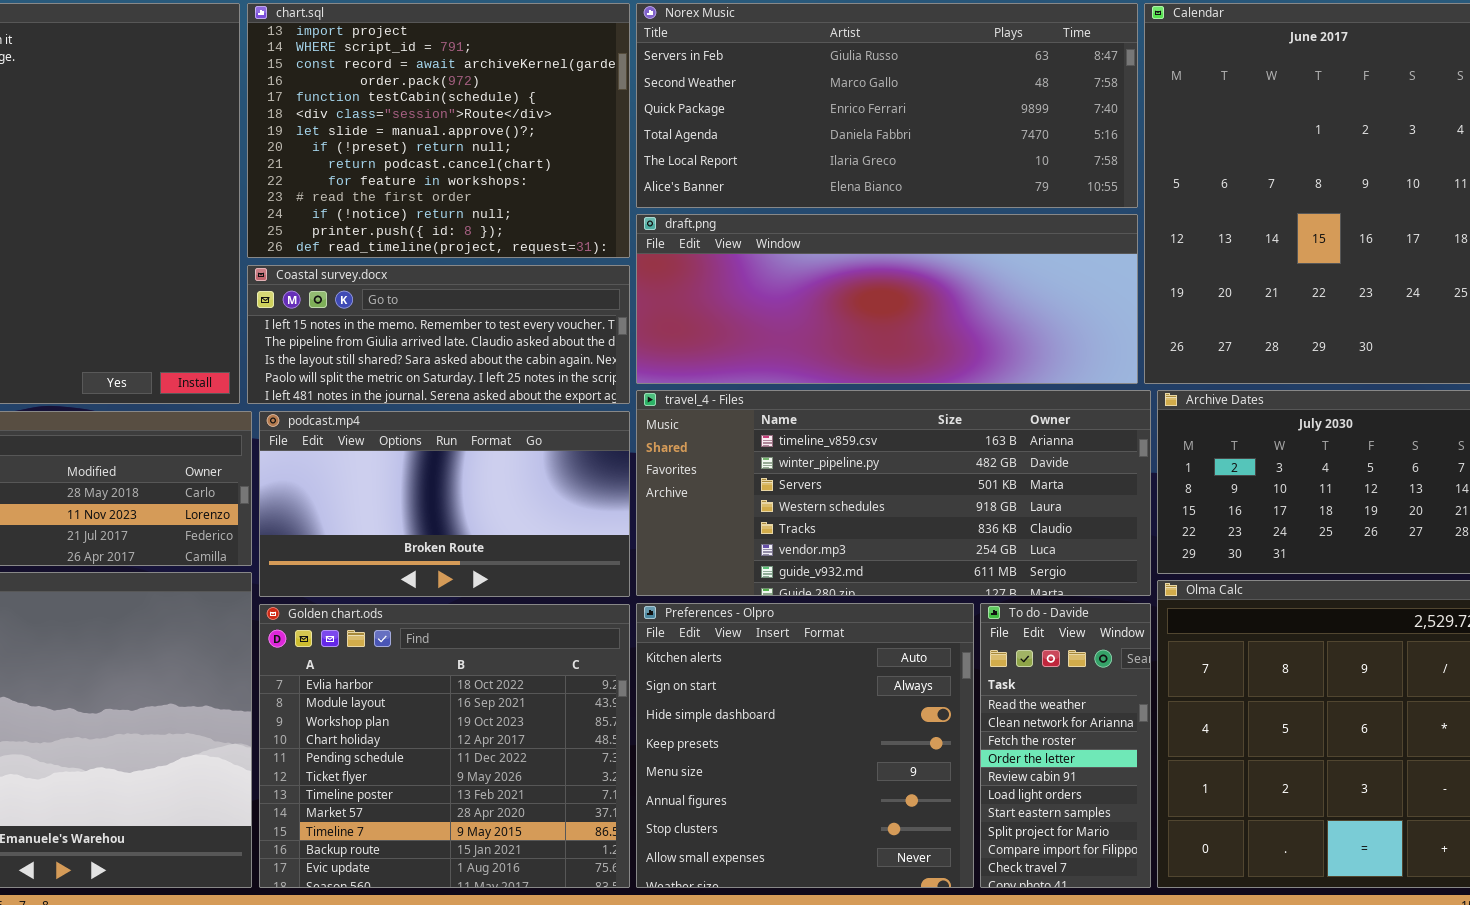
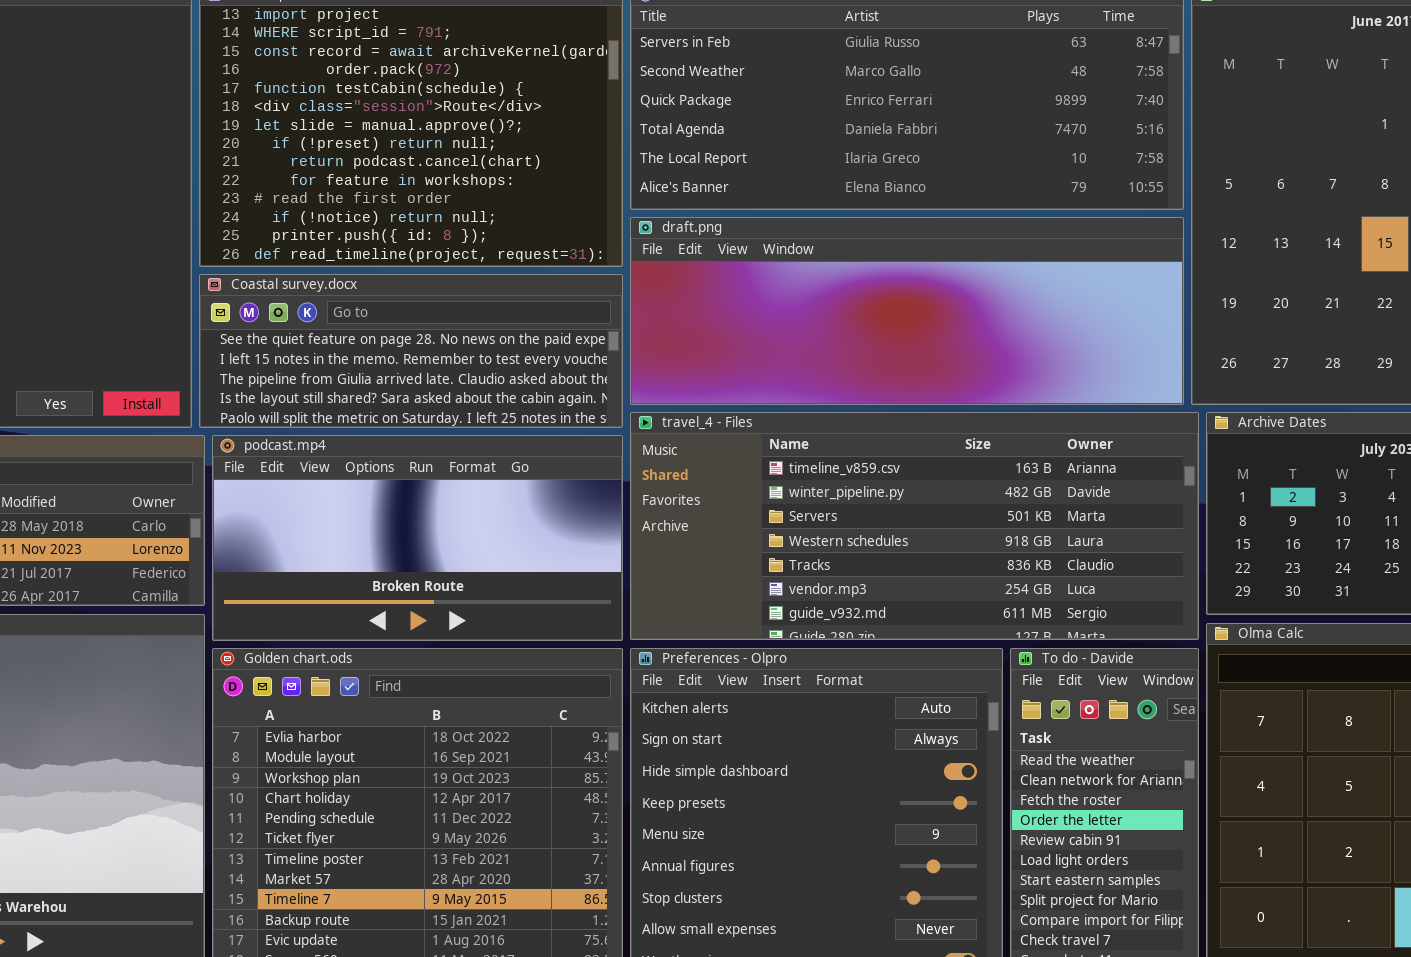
Coastal survey.docx: [247,265,630,404] -> [199,274,623,428], scrolled up 1 row

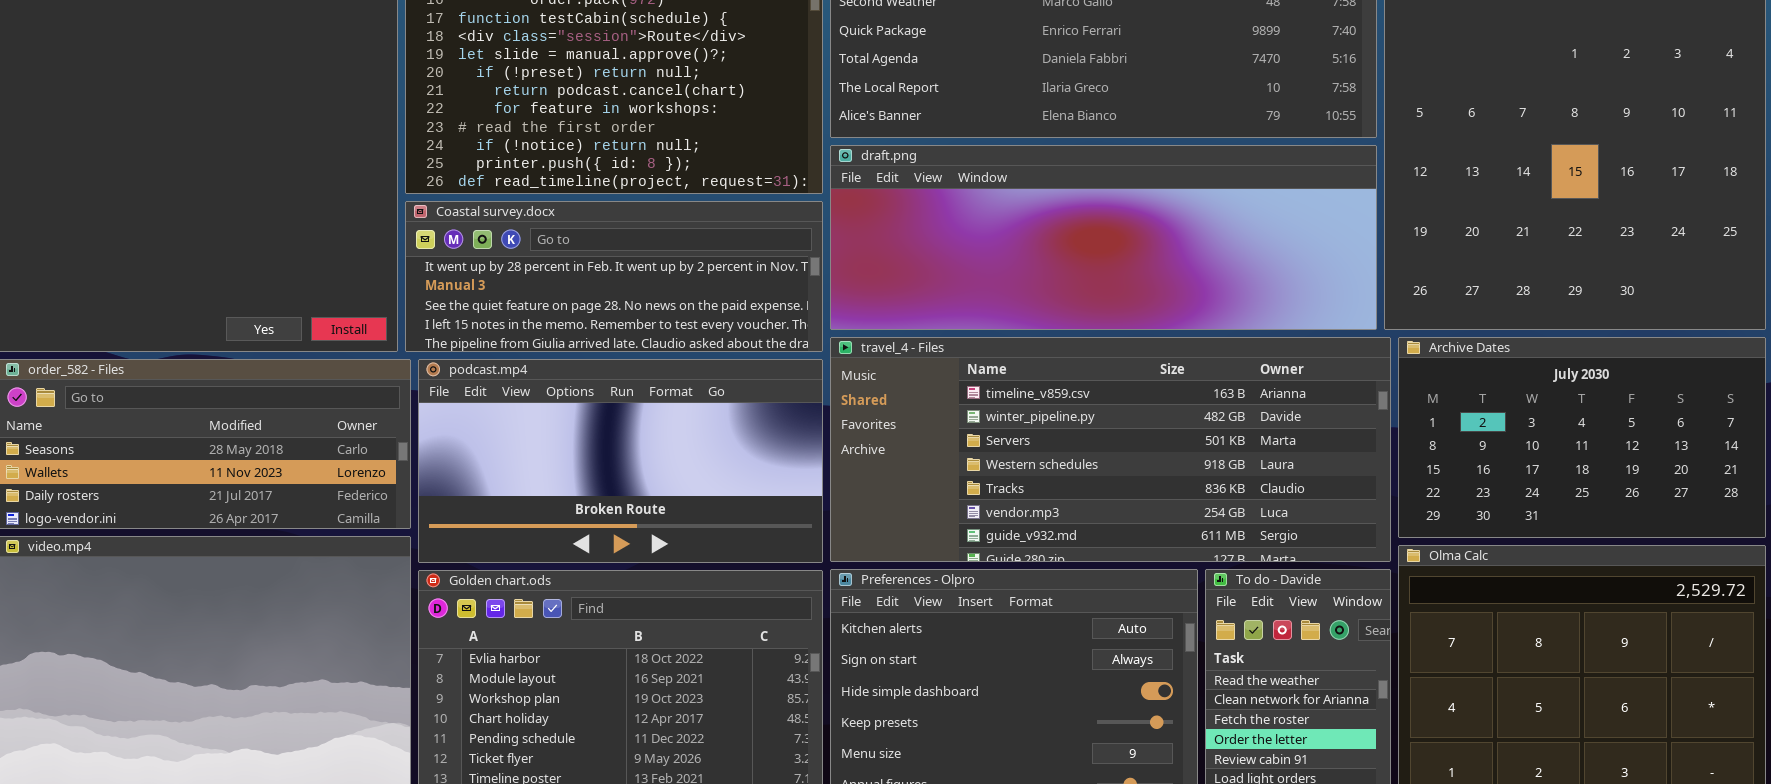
Coastal survey.docx: [199,274,623,428] -> [405,201,823,352], scrolled up 2 rows

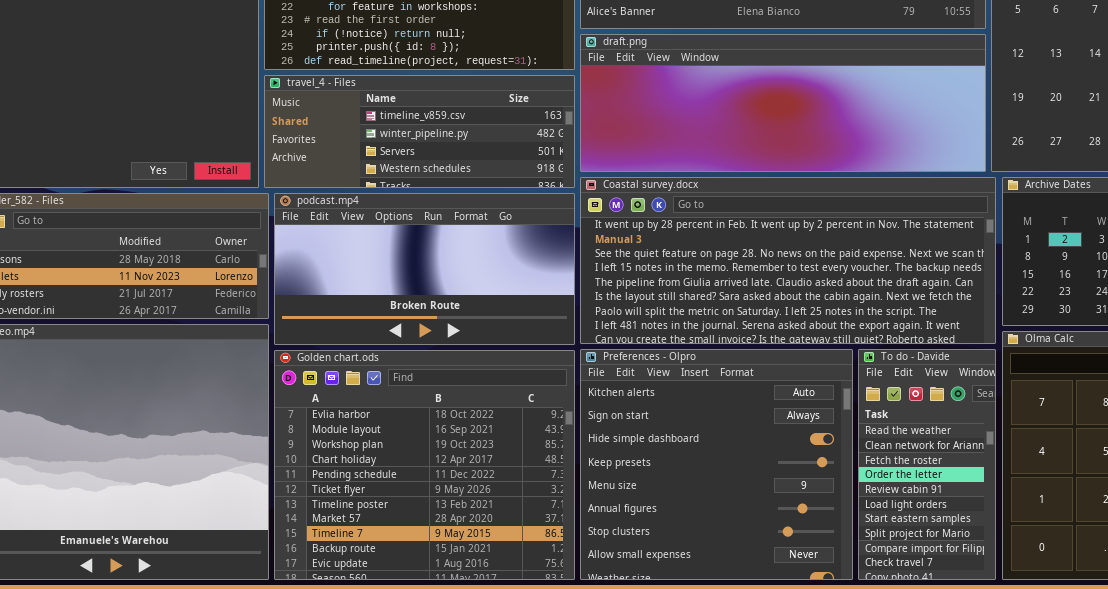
Coastal survey.docx: [405,201,823,352] -> [580,177,996,344], moved, resized
travel_4 - Files: [830,337,1391,562] -> [264,75,575,188], moved, resized

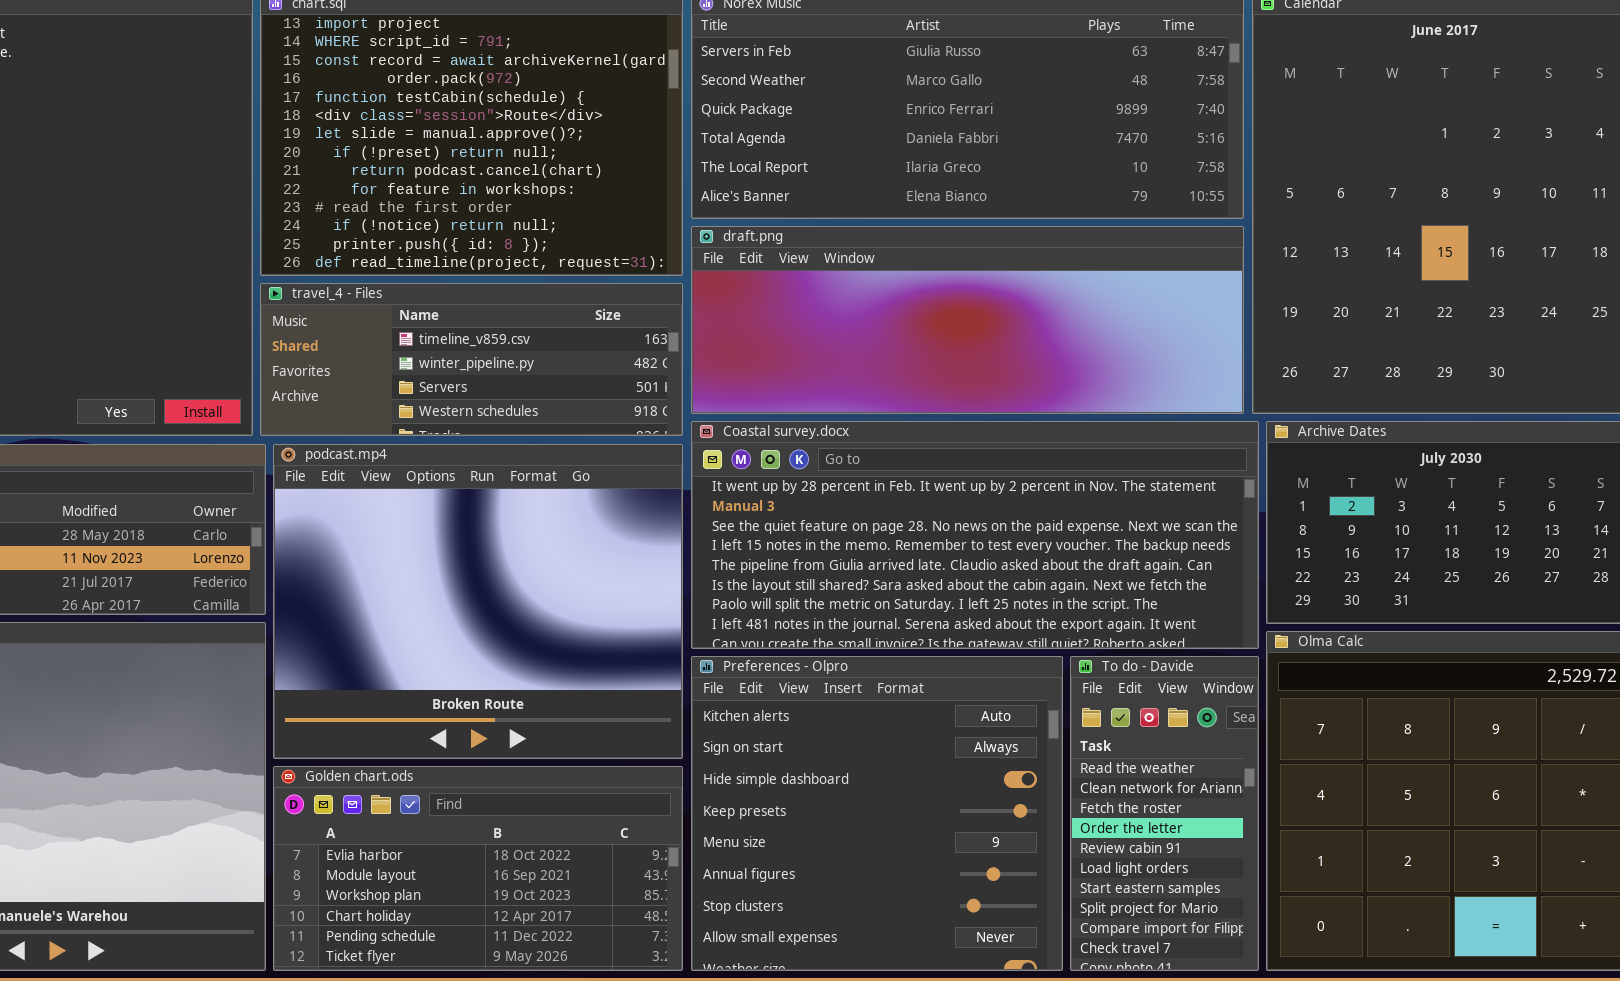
podcast.mp4: [274,193,575,345] -> [273,444,683,759], resized
Golden chart.ods: [274,350,575,580] -> [273,766,683,971], resized

